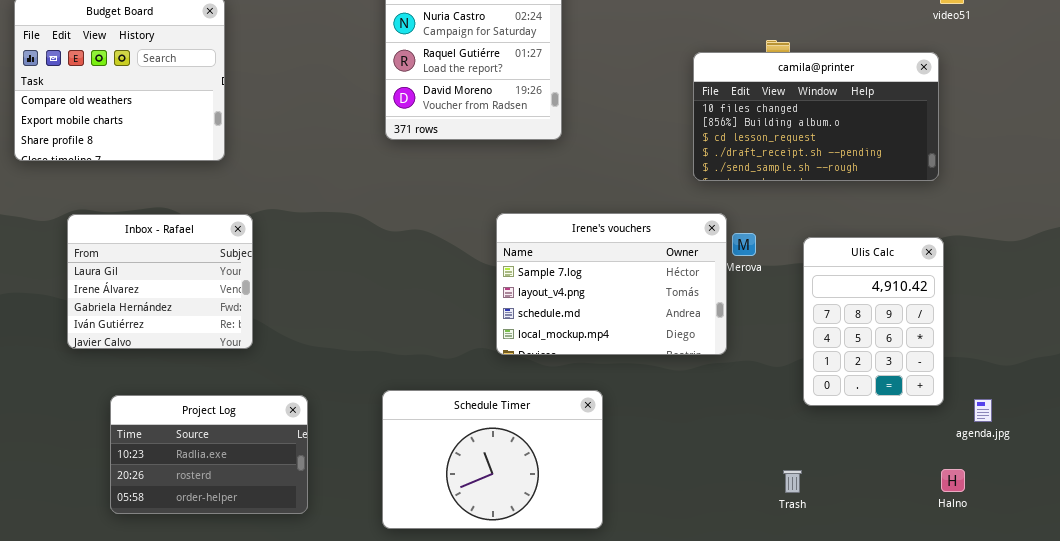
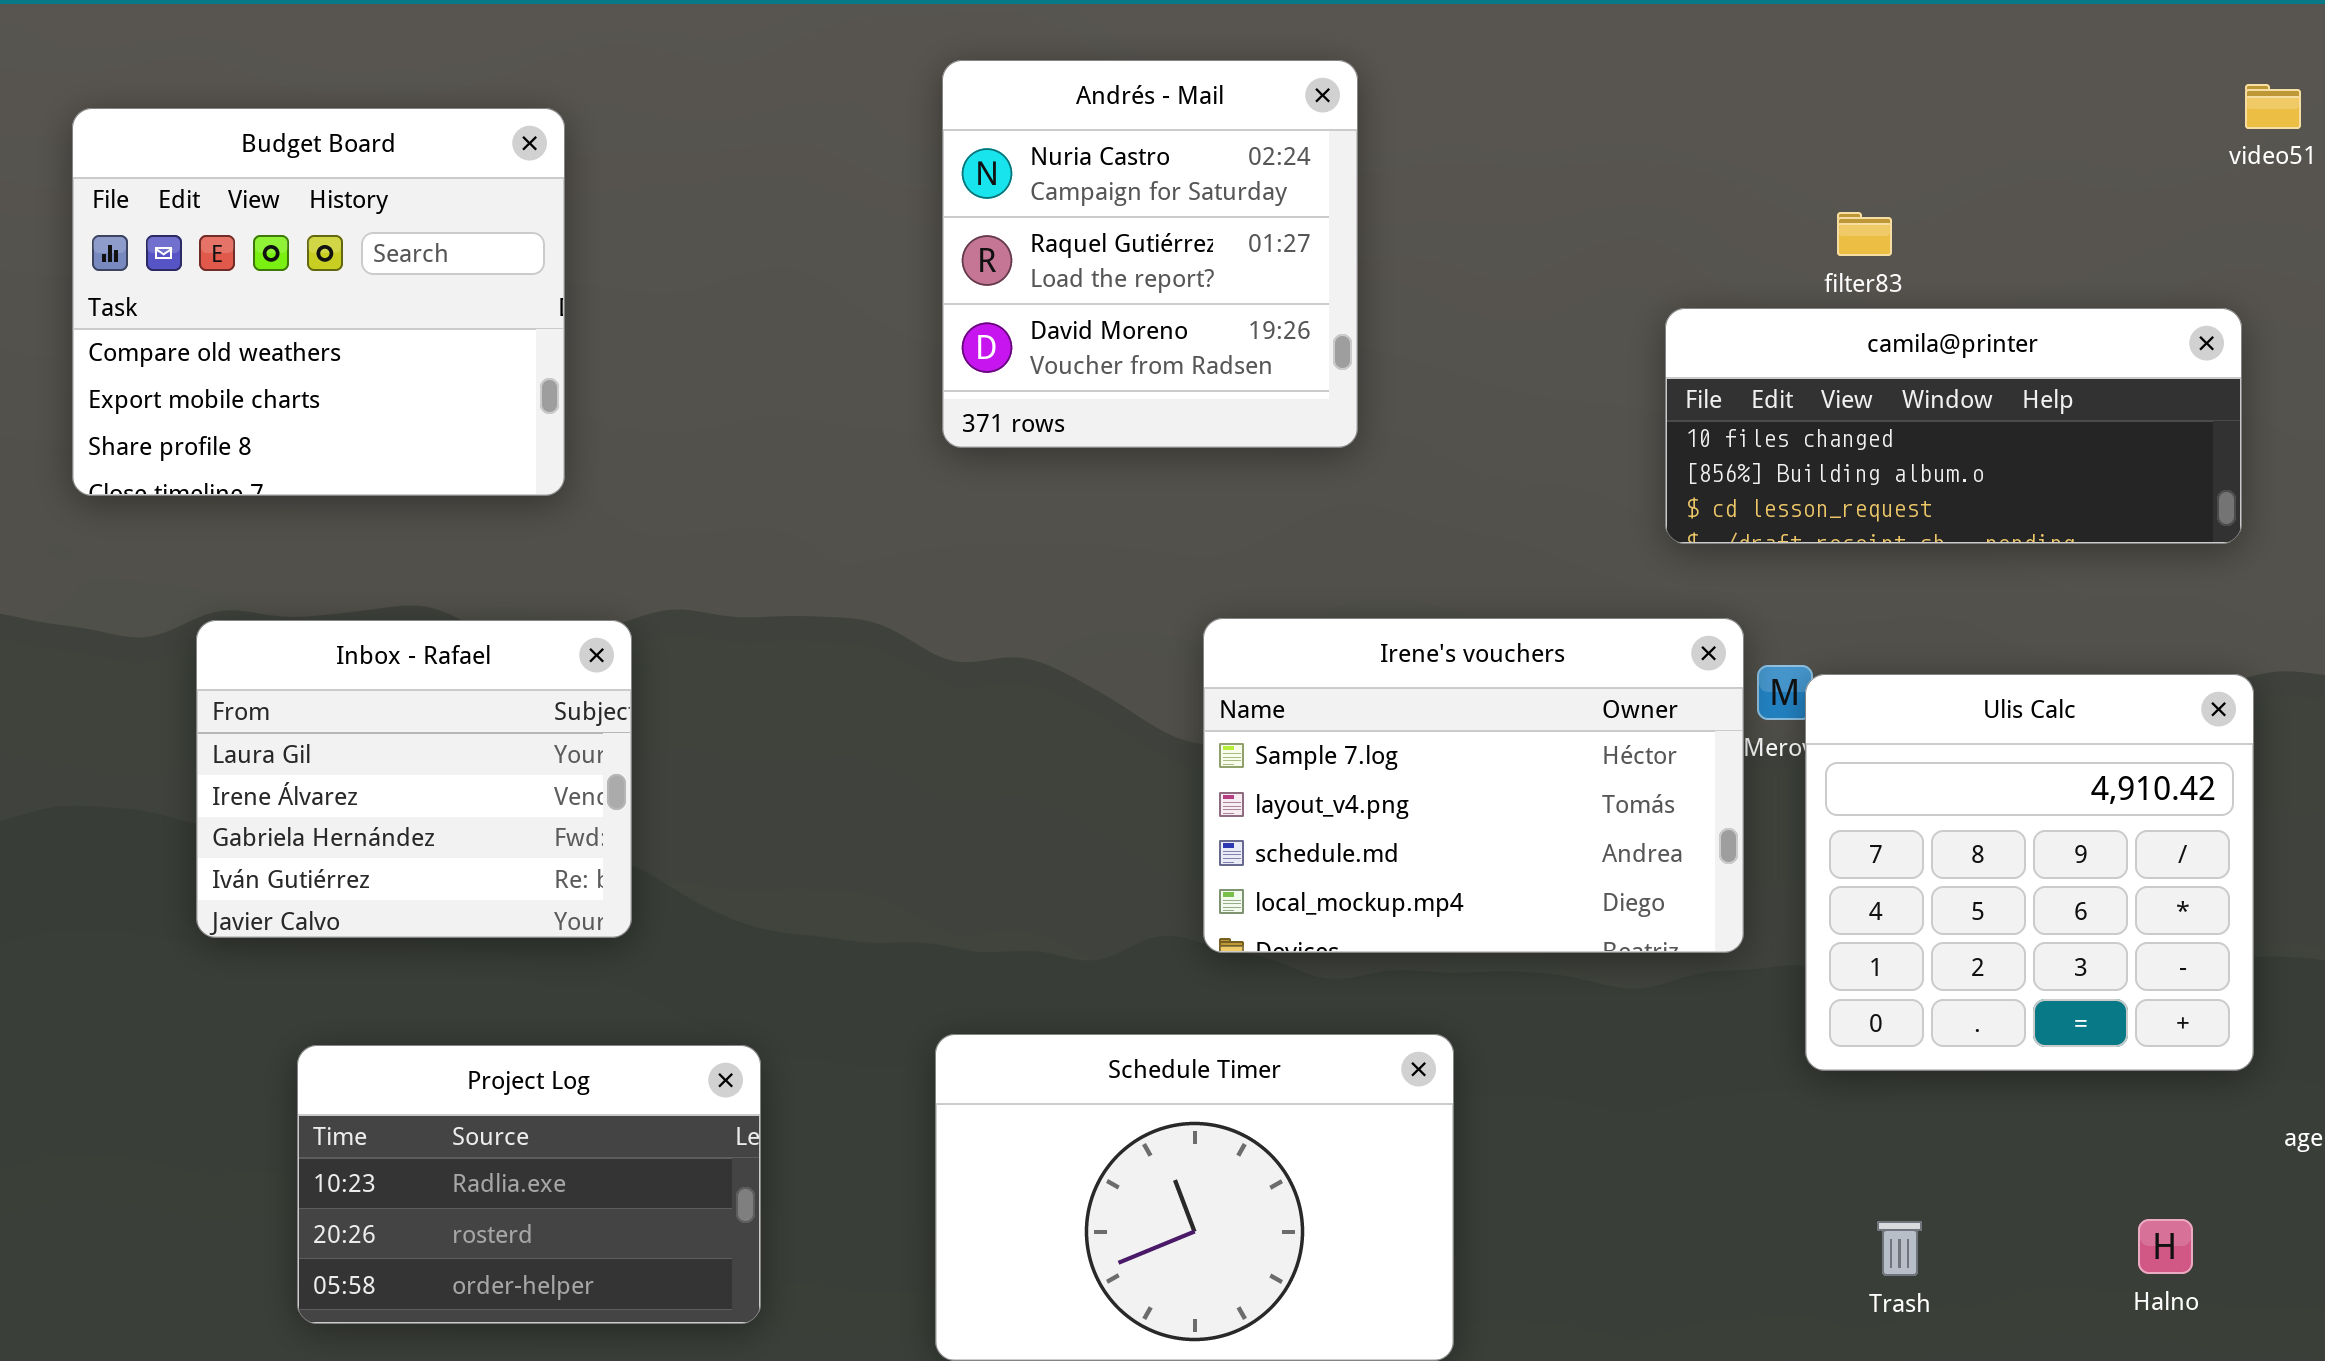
camila@printer: [693,52,939,181] -> [1665,308,2242,544], resized
Ulis Calc: [803,237,944,406] -> [1805,674,2254,1071], resized
Halno: [941,469,965,492] -> [2138,1219,2193,1274], moved

